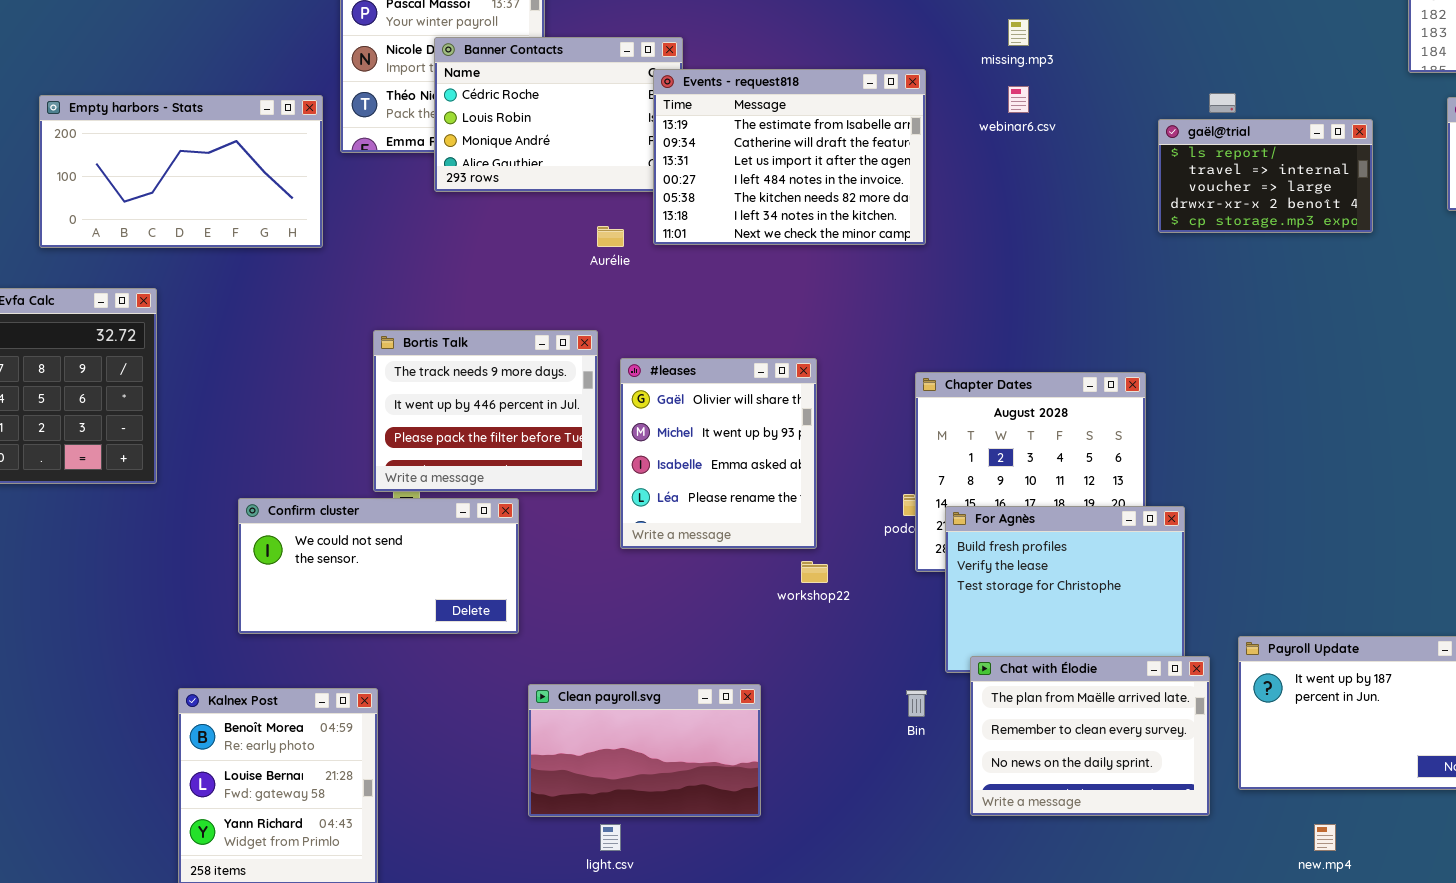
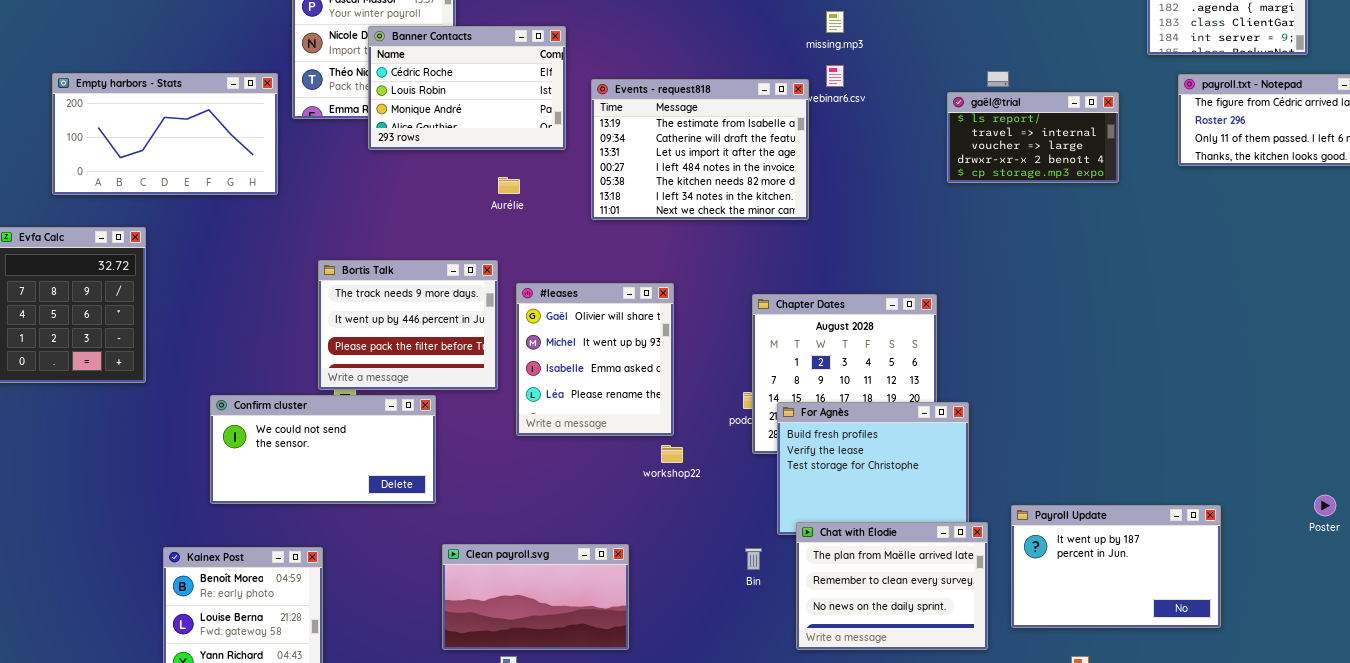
Events - request818: [653,69,926,245] -> [591,79,809,220], moved

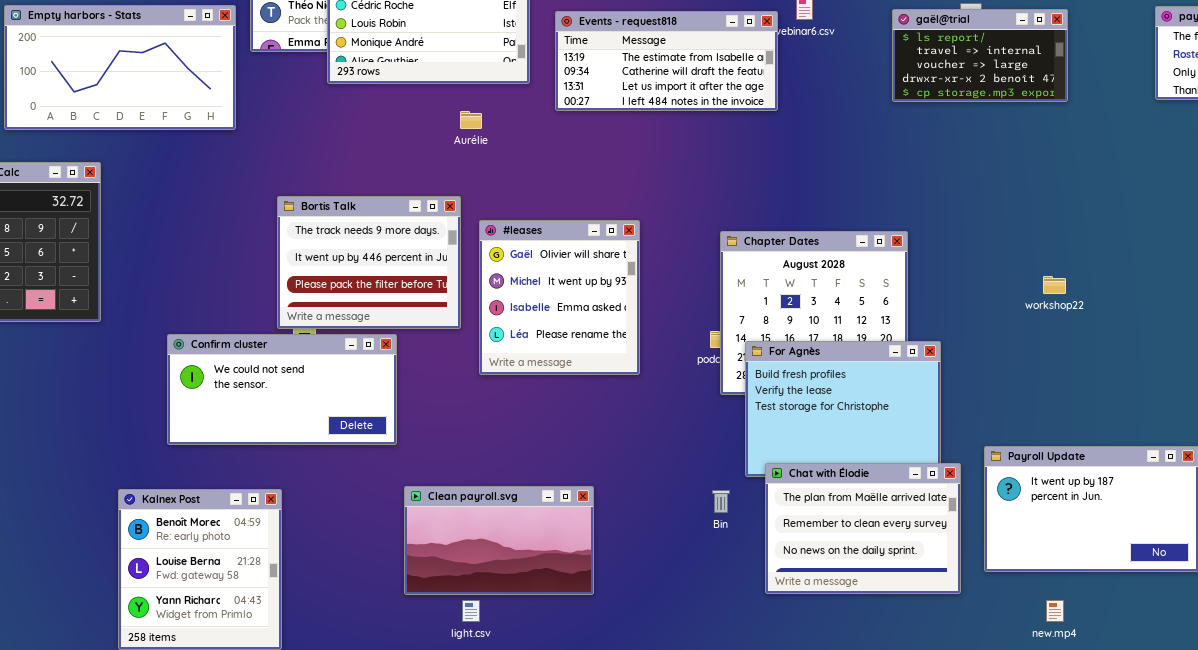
Events - request818: [591,79,809,220] -> [555,11,778,111], resized
gaël@trial: [947,92,1119,183] -> [892,9,1068,102], moved
workshop22: [661,445,683,463] -> [1043,276,1066,294], moved

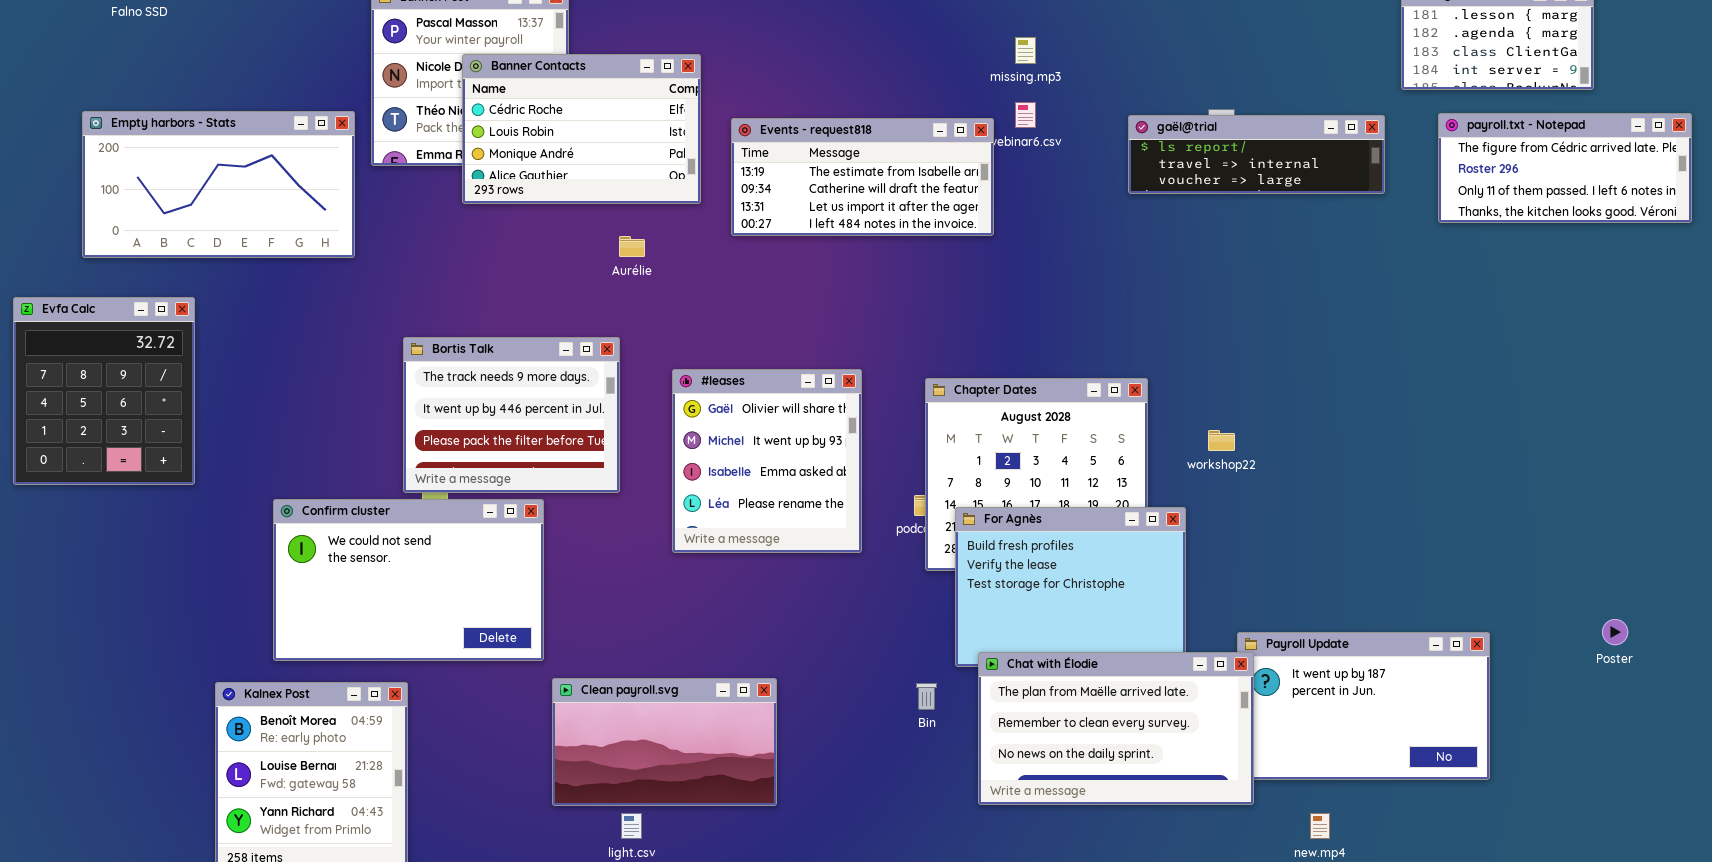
gaël@trial: [892,9,1068,102] -> [1128,115,1385,194], resized
#leases: [479,220,640,375] -> [672,369,862,553], moved
workshop22: [1043,276,1066,294] -> [1208,430,1235,451], moved
Confirm cluster: [167,334,397,445] -> [273,499,544,661], resized
Chat with Élodie: [765,463,961,594] -> [978,652,1254,805], resized

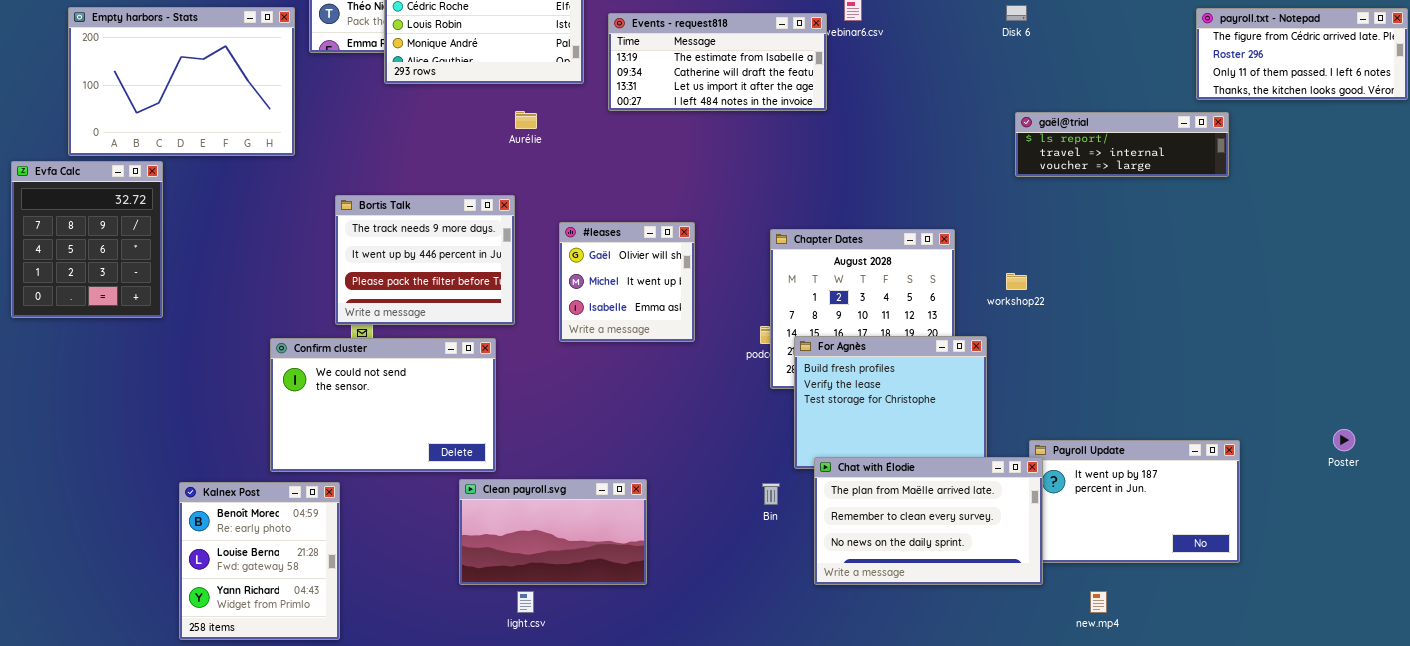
Empty harbors - Stats: [82,111,355,258] -> [68,7,295,156], resized
gaël@trial: [1128,115,1385,194] -> [1015,112,1229,177], moved
#leases: [672,369,862,553] -> [559,222,695,342], resized
Confirm cluster: [273,499,544,661] -> [270,338,496,472], moved

